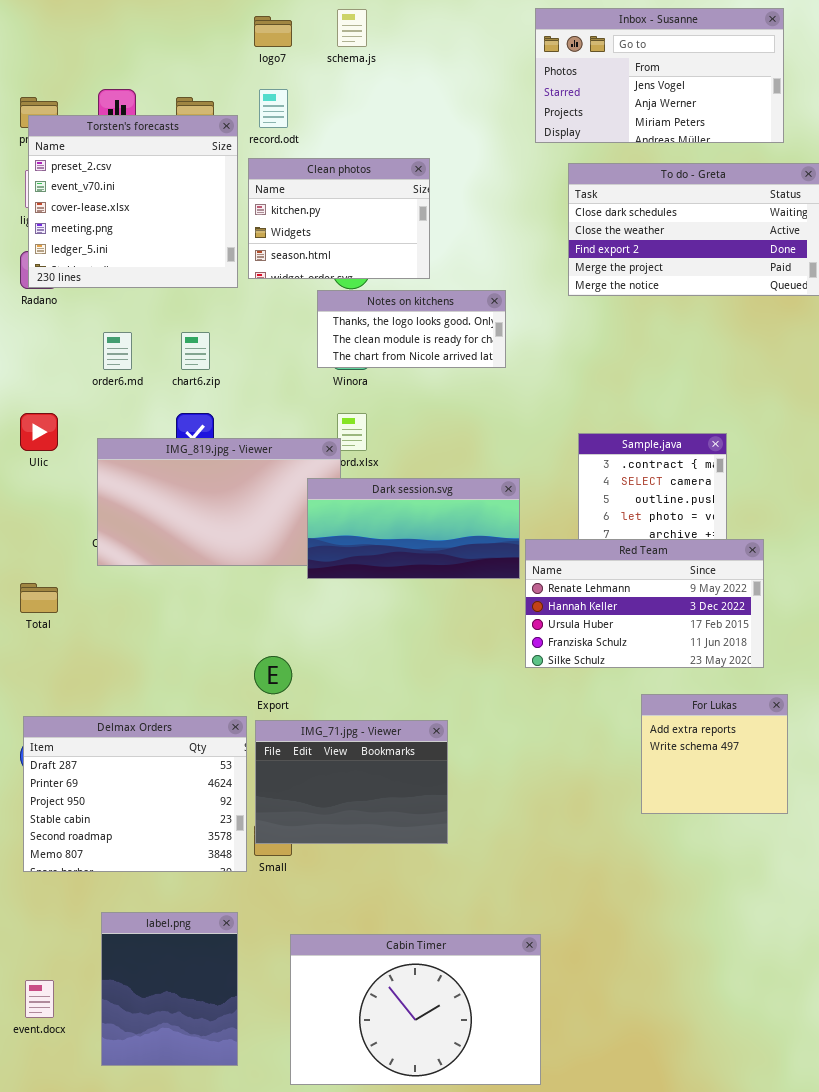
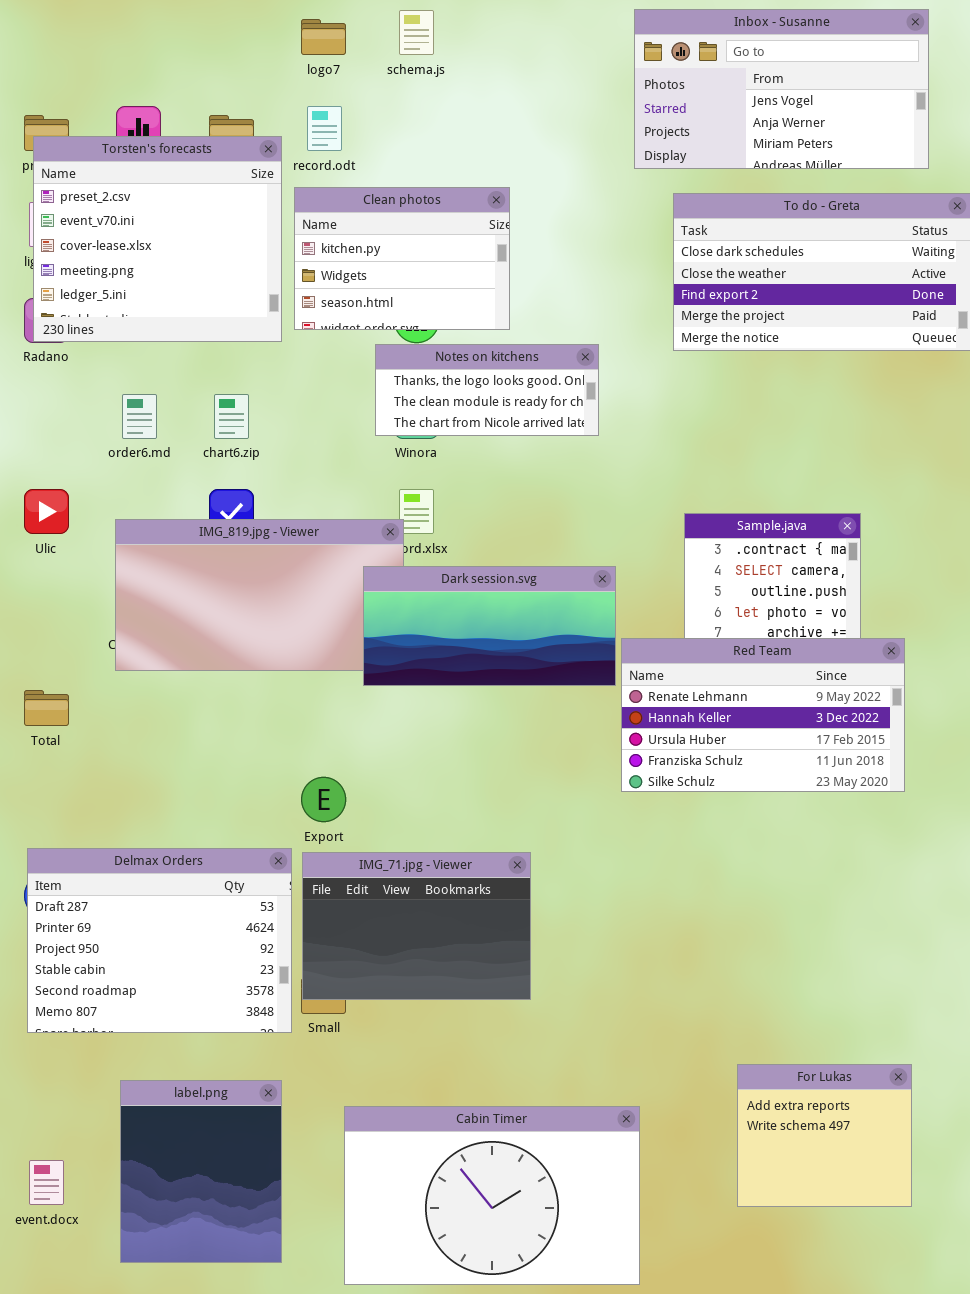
For Lukas: [641,694,788,814] -> [737,1064,912,1207], moved

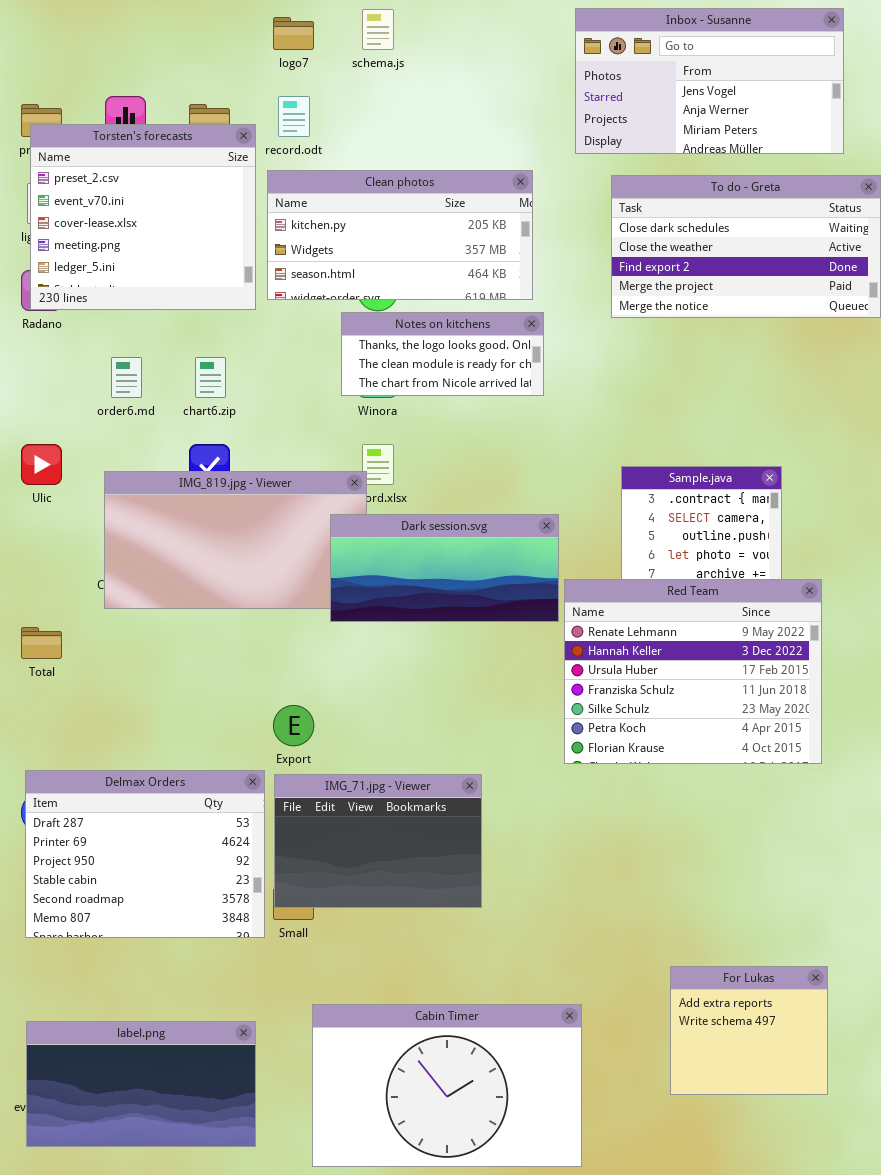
Clean photos: [294,187,510,330] -> [267,170,533,300], resized
Red Team: [621,638,905,792] -> [564,579,822,764], resized
label.png: [120,1080,282,1263] -> [26,1021,256,1147], resized

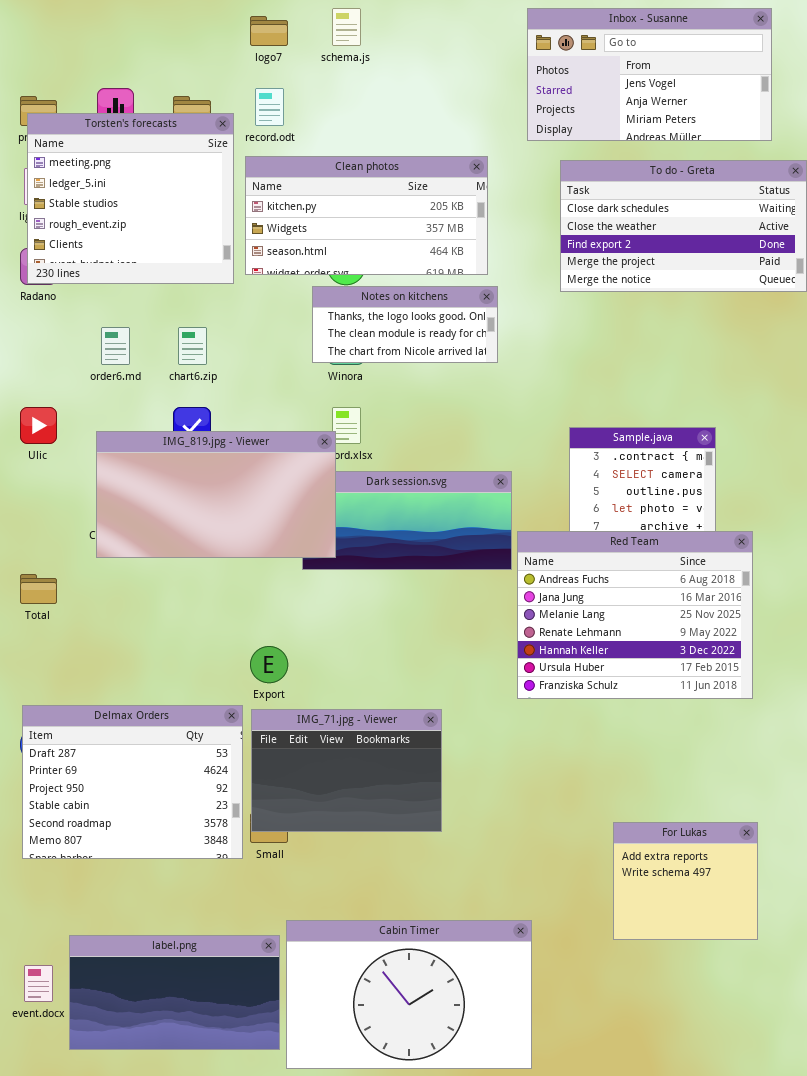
Torsten's forecasts: [30,124,256,310] -> [27,113,234,284], scrolled down 3 rows
IMG_819.jpg - Viewer: [104,471,367,609] -> [96,431,336,558], raised
Red Team: [564,579,822,764] -> [517,531,753,699], scrolled up 3 rows
For Lukas: [670,966,828,1095] -> [613,822,758,940], moved
label.png: [26,1021,256,1147] -> [69,935,280,1050], moved

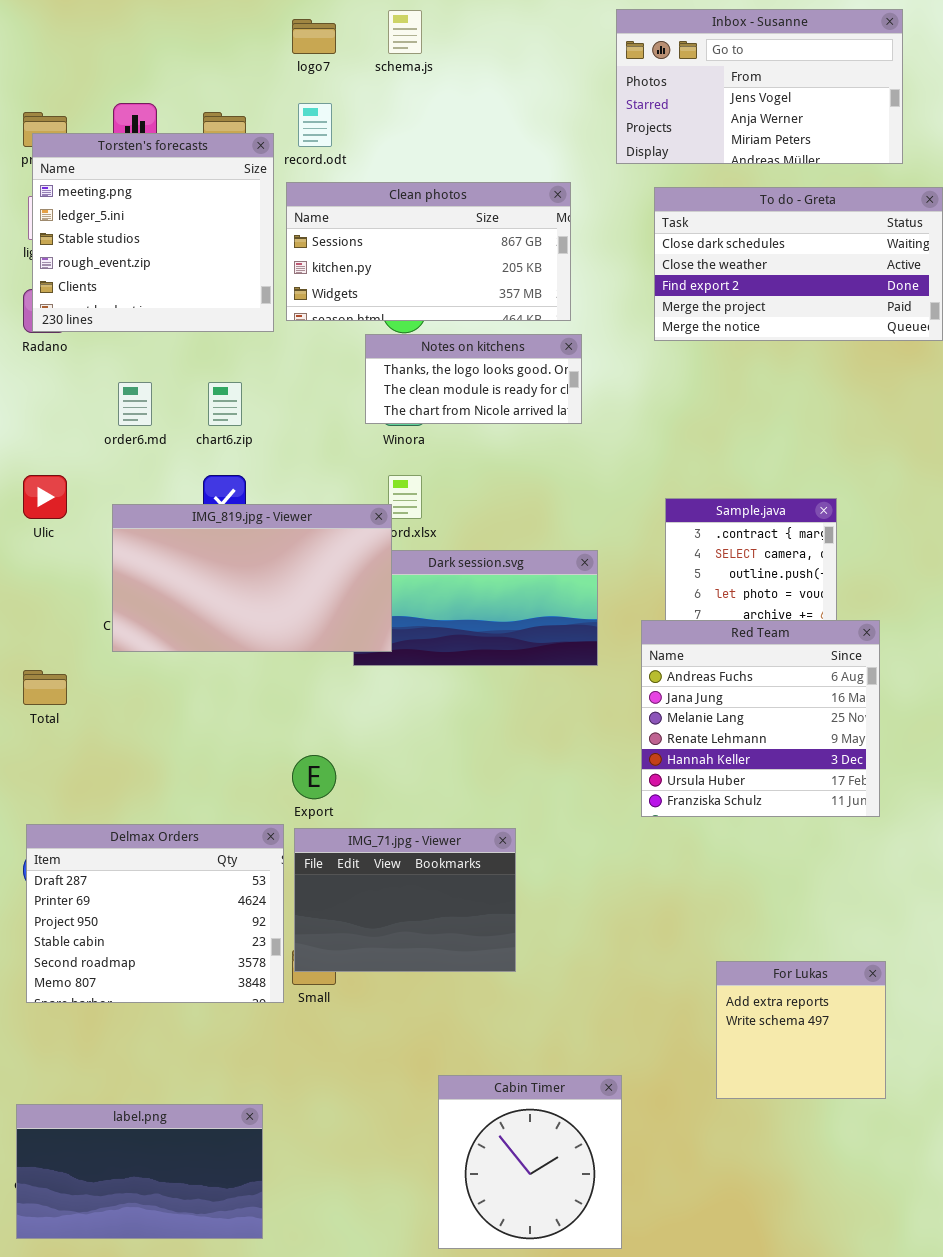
Clean photos: [245,156,488,275] -> [286,182,571,321], scrolled up 1 row
Red Team: [517,531,753,699] -> [641,620,880,817], resized
Cabin Timer: [286,920,532,1069] -> [438,1075,622,1249], resized
label.png: [69,935,280,1050] -> [16,1104,263,1239], moved

